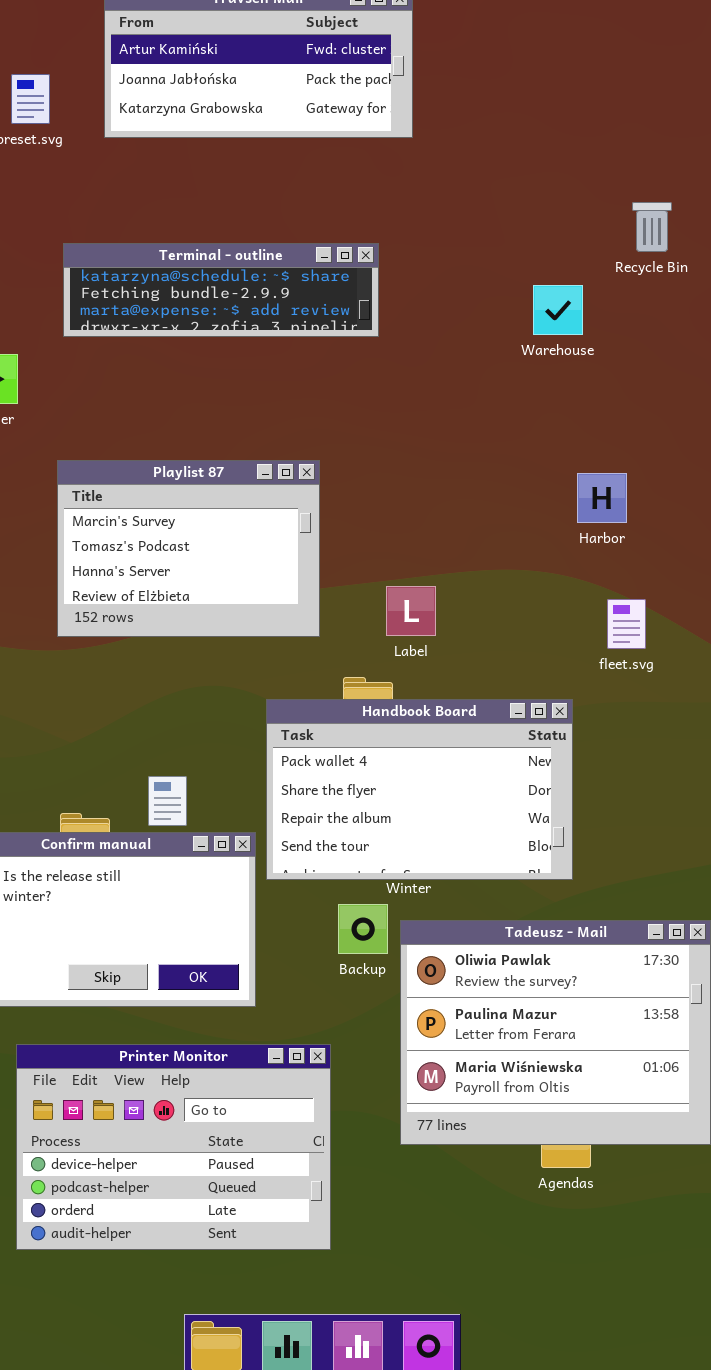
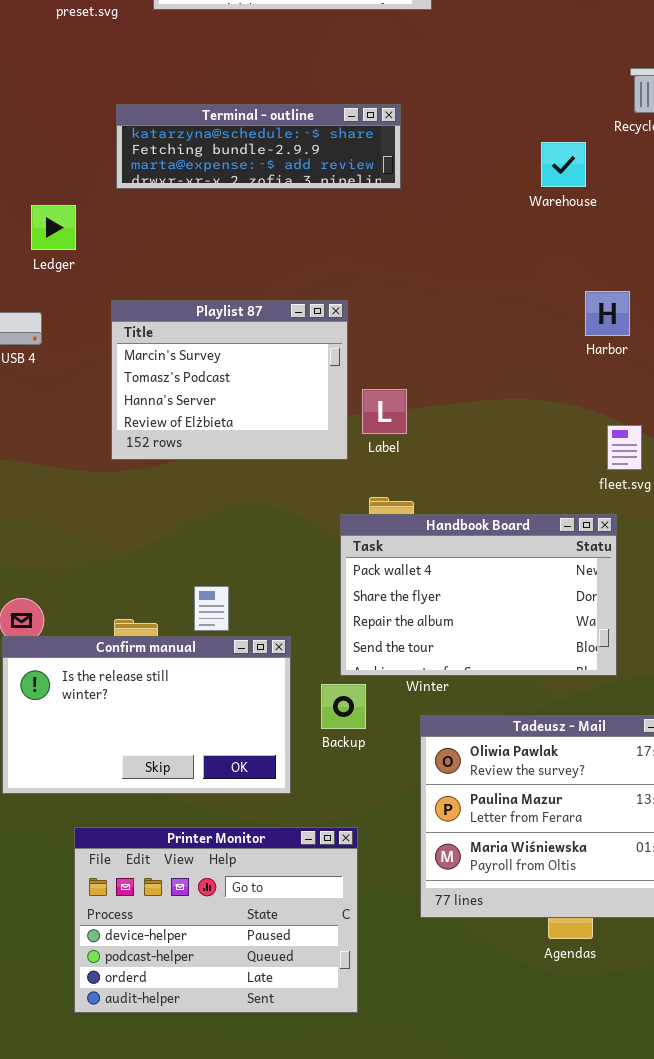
Harbor: [577,473,627,523] -> [585,291,630,336], moved
Label: [386,586,436,636] -> [362,389,407,434], moved
Handbook Board: [266,699,573,880] -> [340,514,617,676], moved
Backup: [338,904,388,954] -> [321,684,366,729], moved

